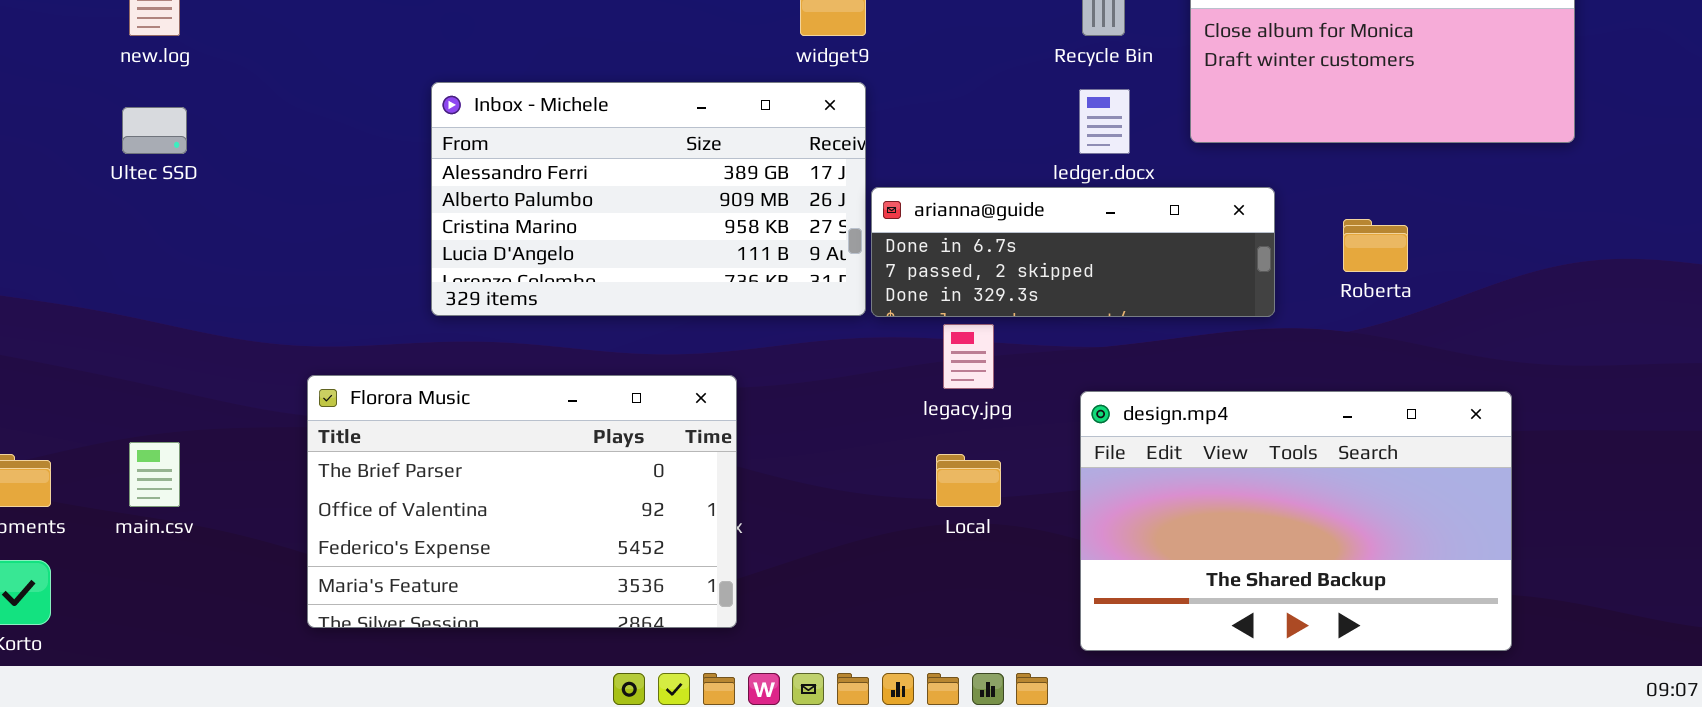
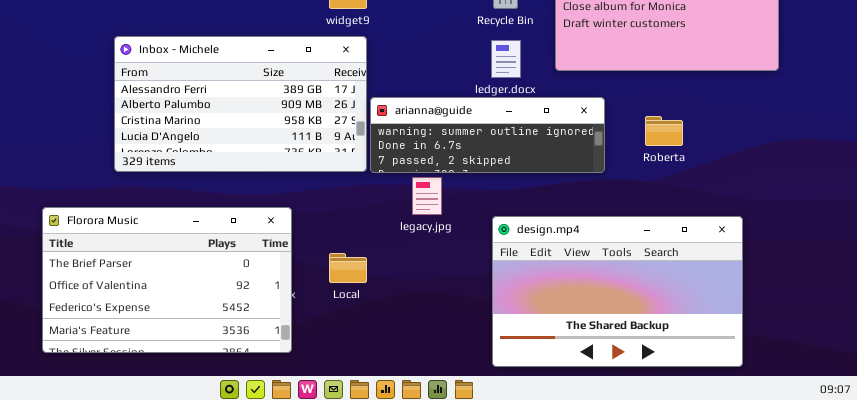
arianna@guide: [871,187,1275,317] -> [370,97,605,173], scrolled up 1 row
Local: [936,454,1001,507] -> [329,253,367,283], moved

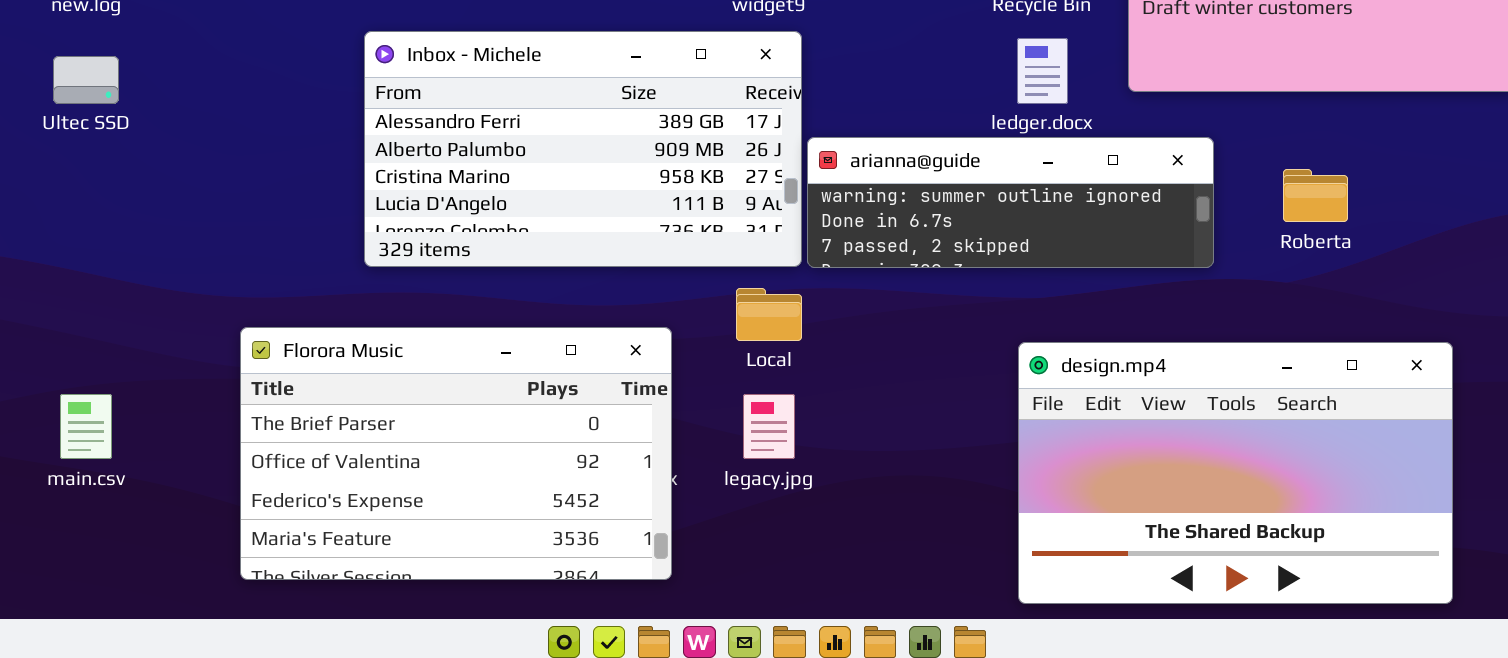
legacy.jpg: [412,177,442,215] -> [743,394,795,459], moved
Local: [329,253,367,283] -> [736,288,802,341], moved

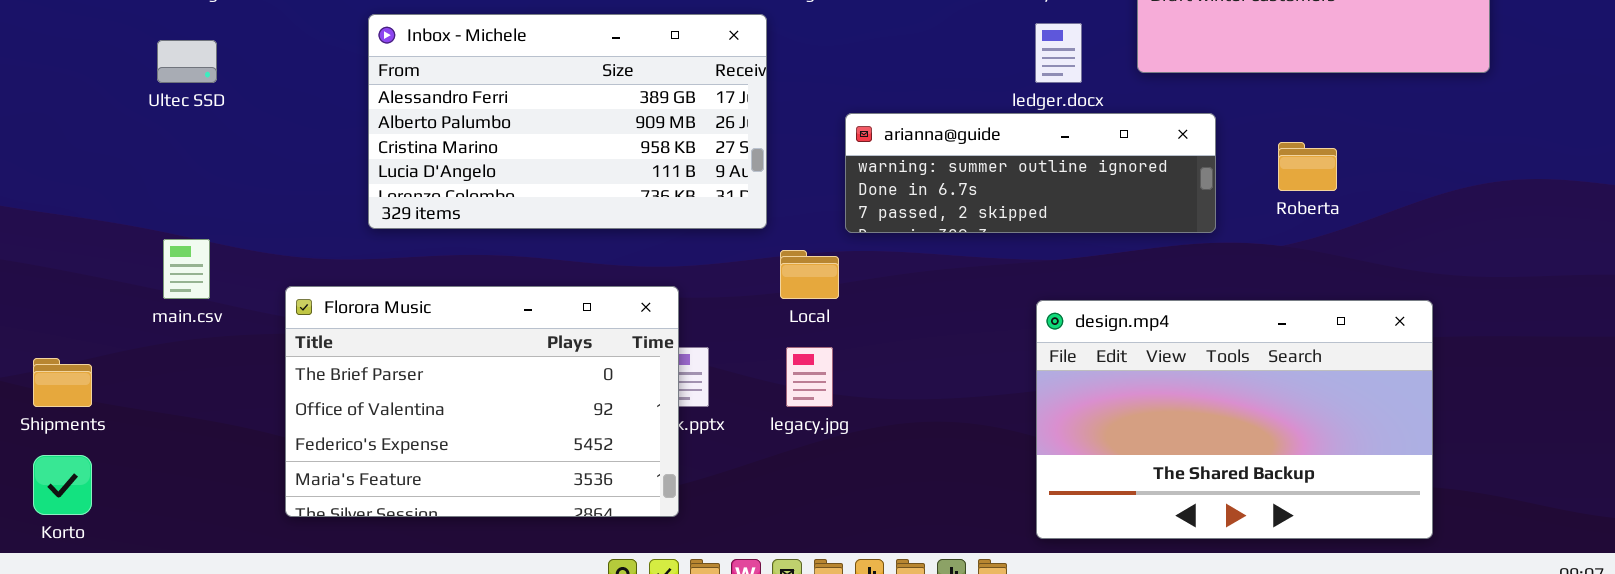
Inbox - Michele: [364,31,802,267] -> [368,14,767,229], moved
Florora Music: [240,327,672,580] -> [285,286,679,517], moved
main.csv: [60,394,112,459] -> [163,239,210,299], moved

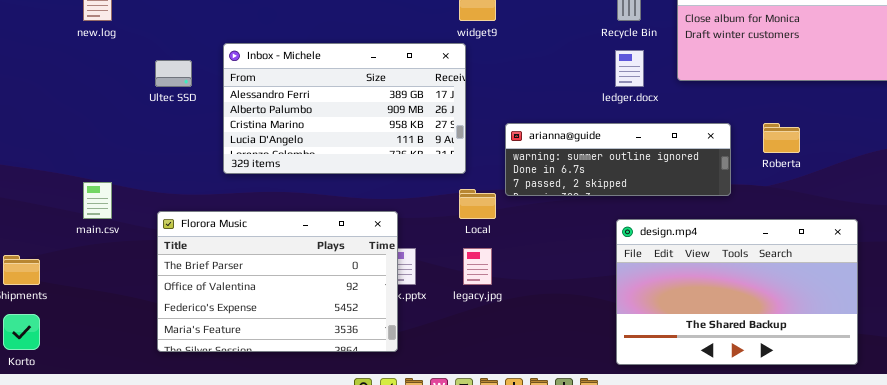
Inbox - Michele: [368,14,767,229] -> [223,43,466,174], moved
Ultec SSD: [157,40,217,83] -> [155,60,192,87], moved
arianna@guide: [845,113,1216,233] -> [505,123,731,196], moved

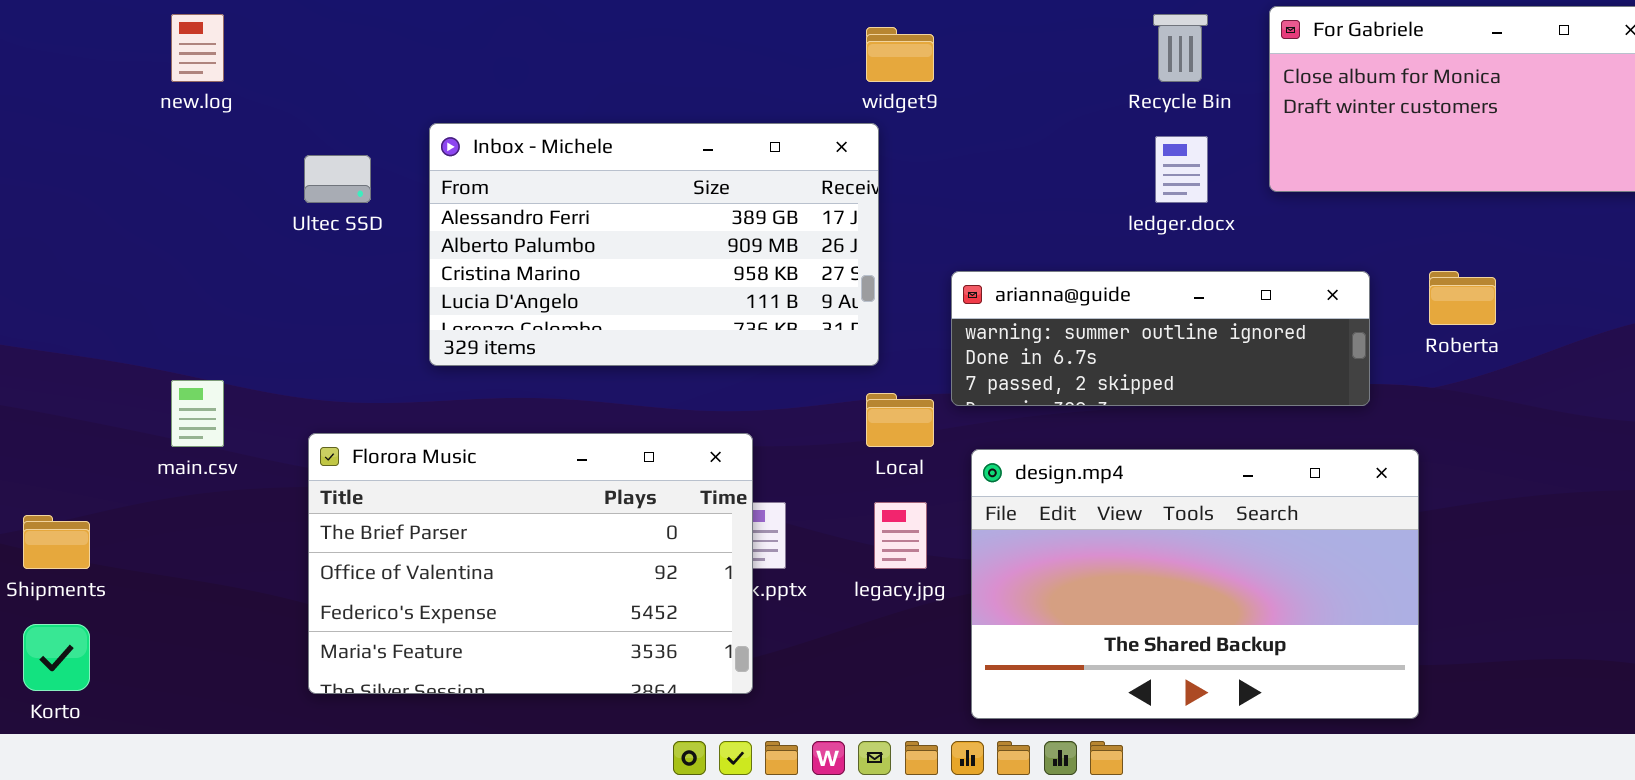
design.mp4: [616,219,858,365] -> [971,449,1419,719], moved

